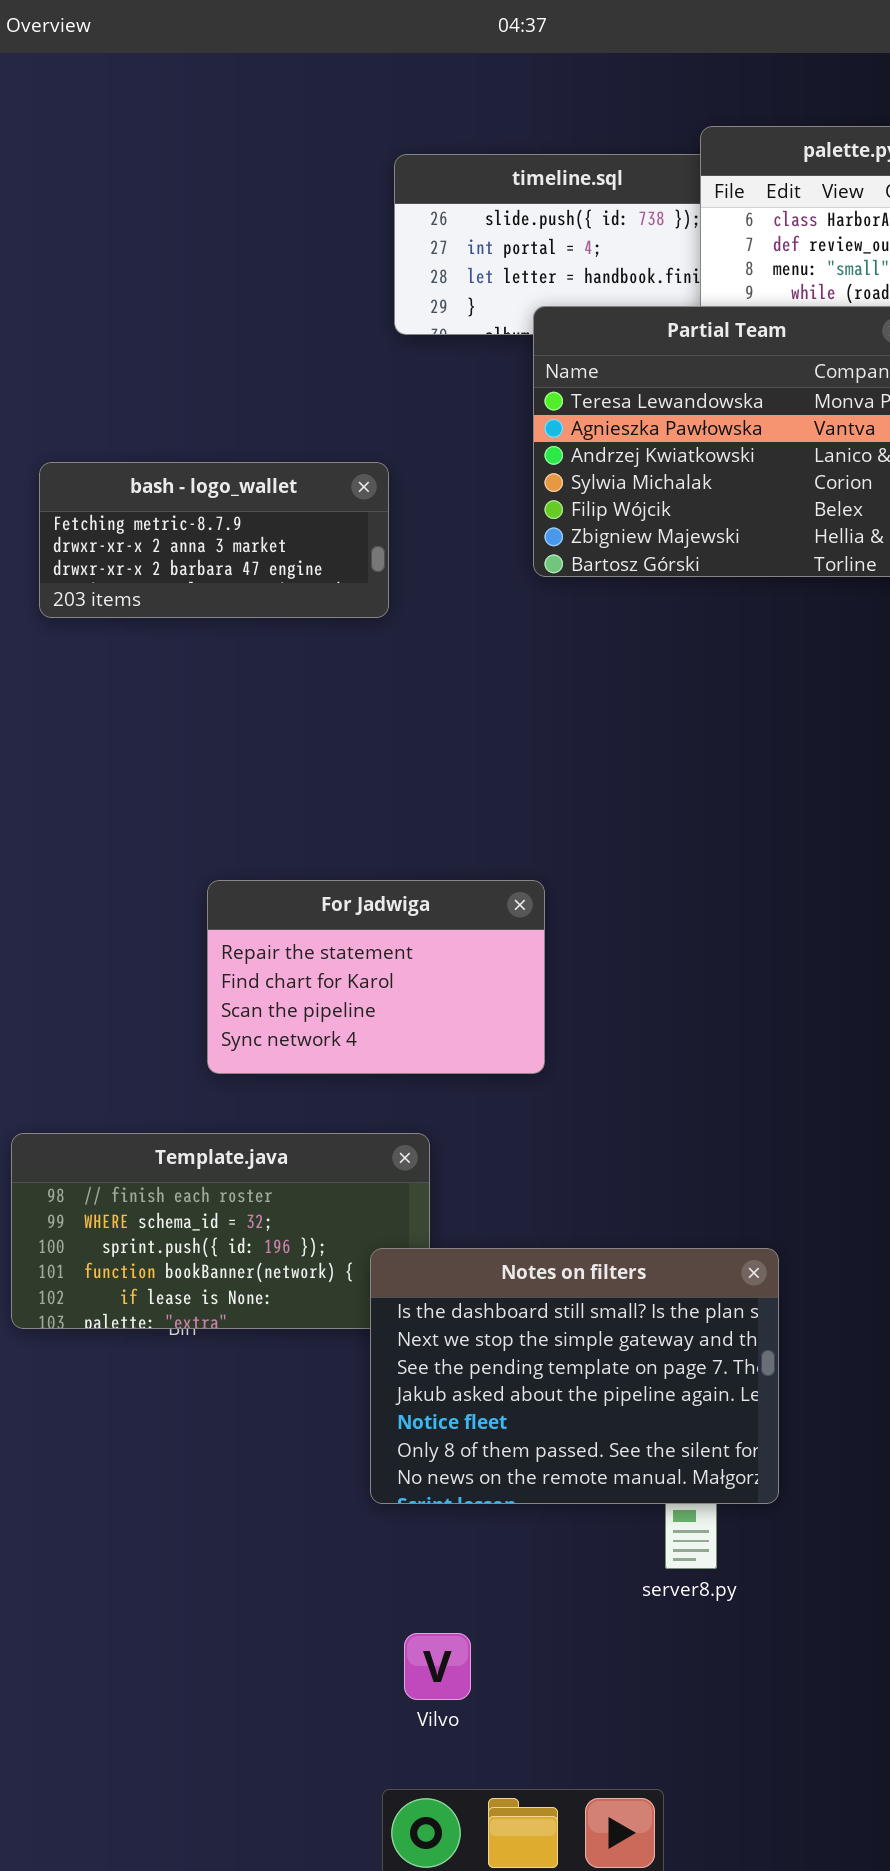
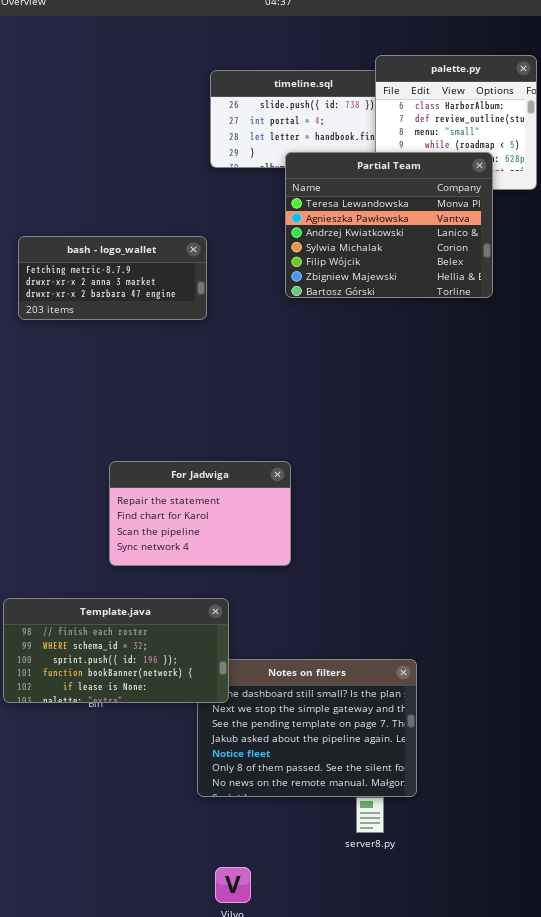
Template.java: [11,1133,430,1329] -> [3,598,229,703], raised

